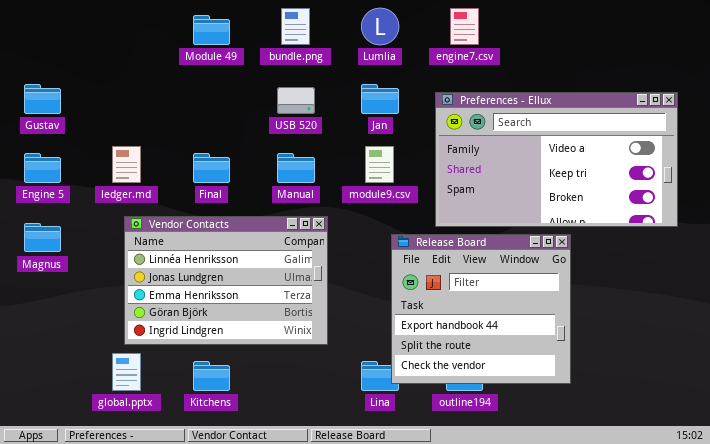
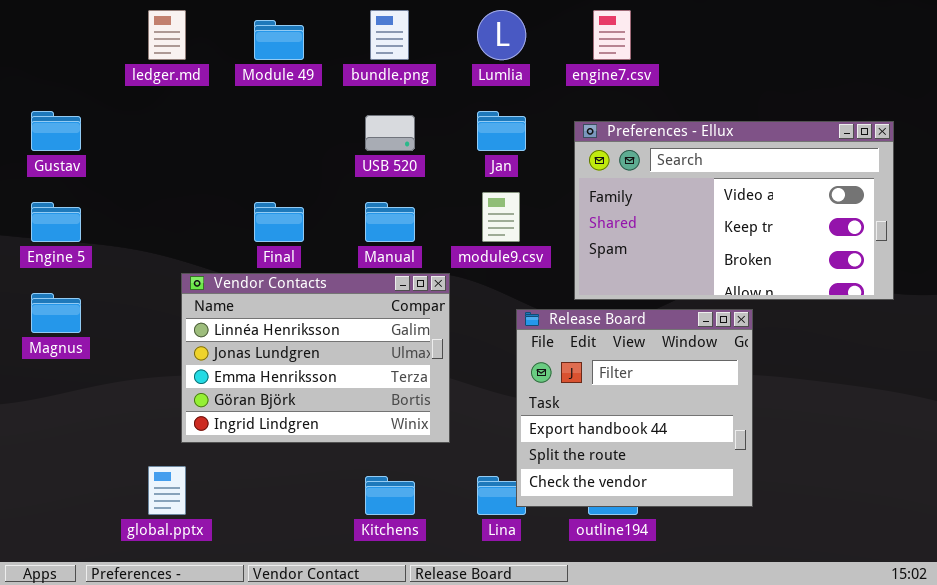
ledger.md: [112,146,141,183] -> [148,10,186,60], moved
Vendor Contacts: [124,216,328,345] -> [181,273,450,443], moved
Kitchens: [193,361,230,391] -> [365,476,415,515], moved

